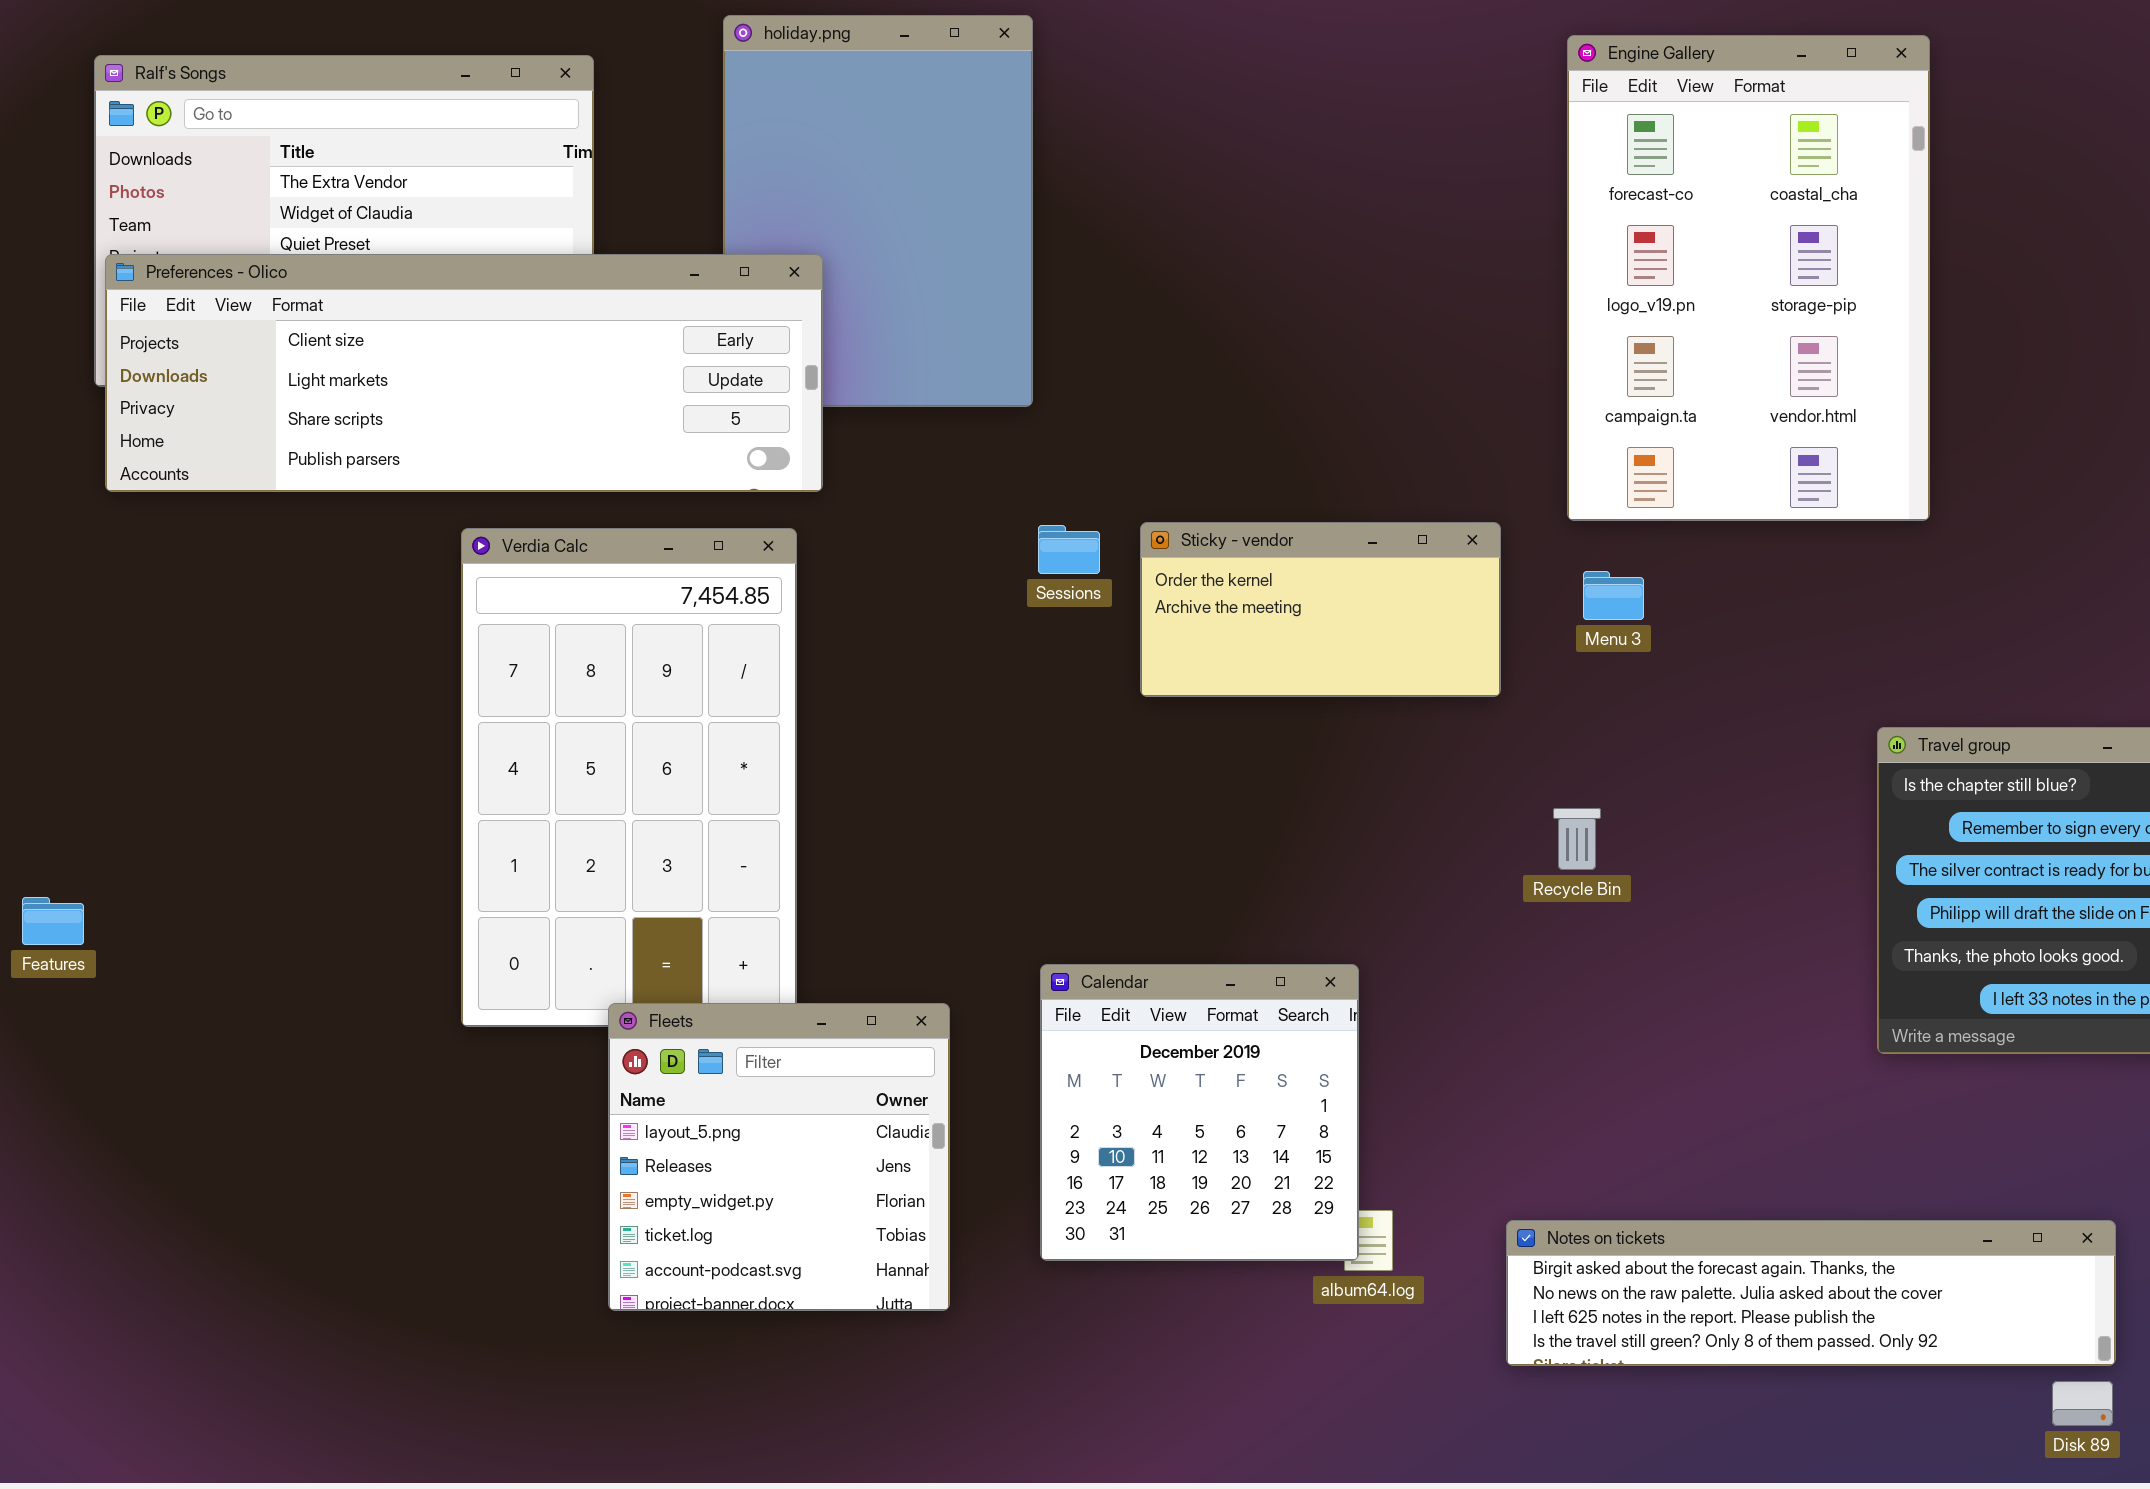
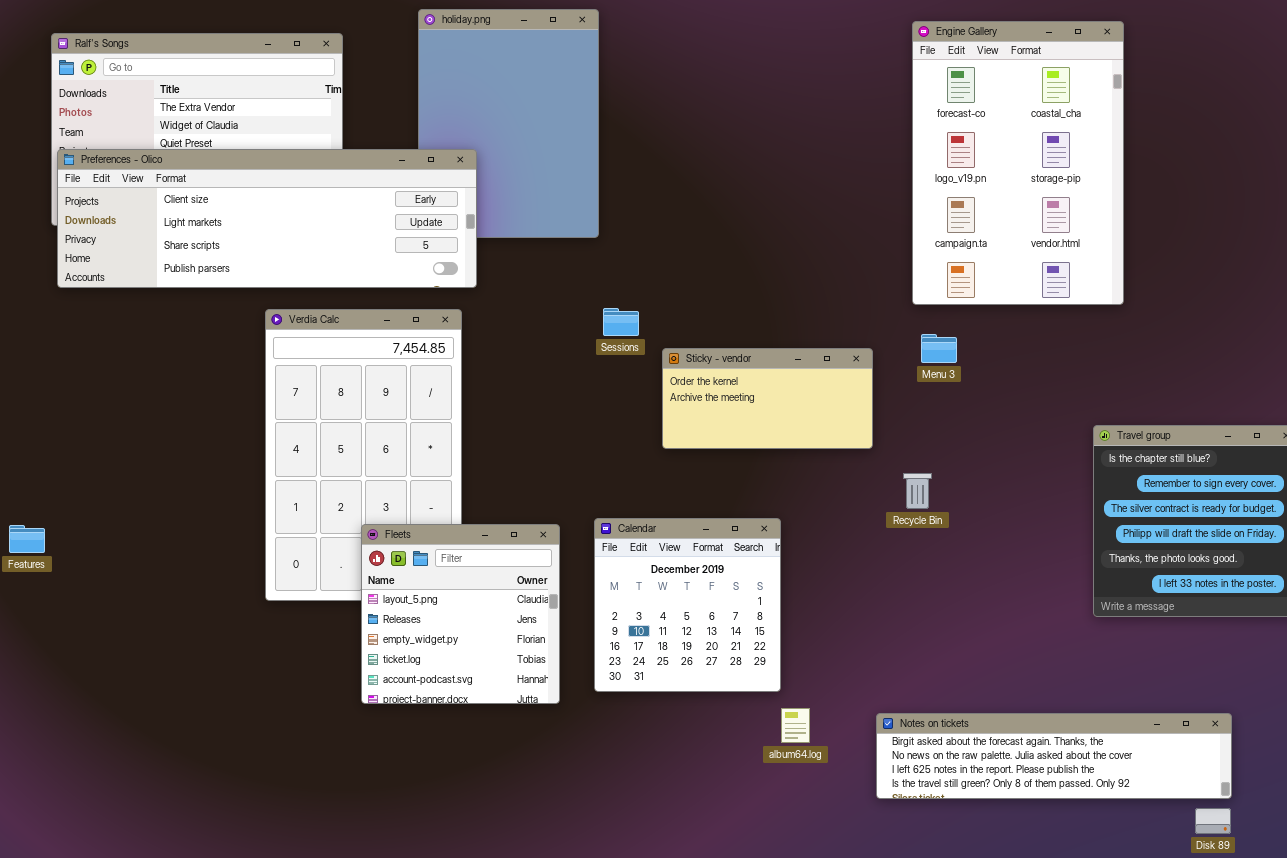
Sticky - vendor: [1140,522,1501,697] -> [662,348,873,449], moved
Calendar: [1040,964,1359,1261] -> [594,518,781,692], moved
Fleets: [608,1003,950,1311] -> [361,524,560,704], moved

